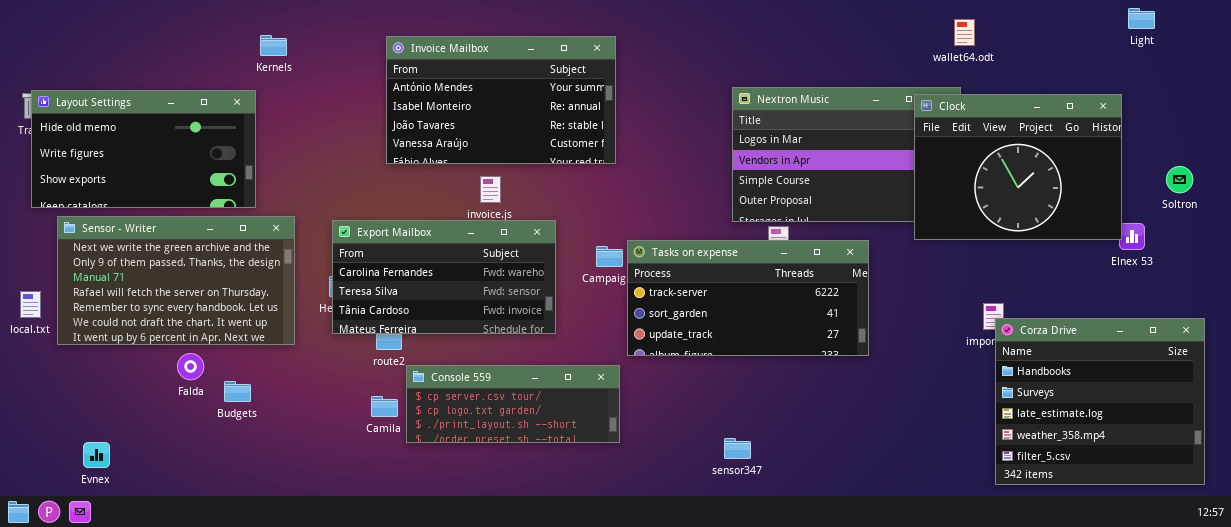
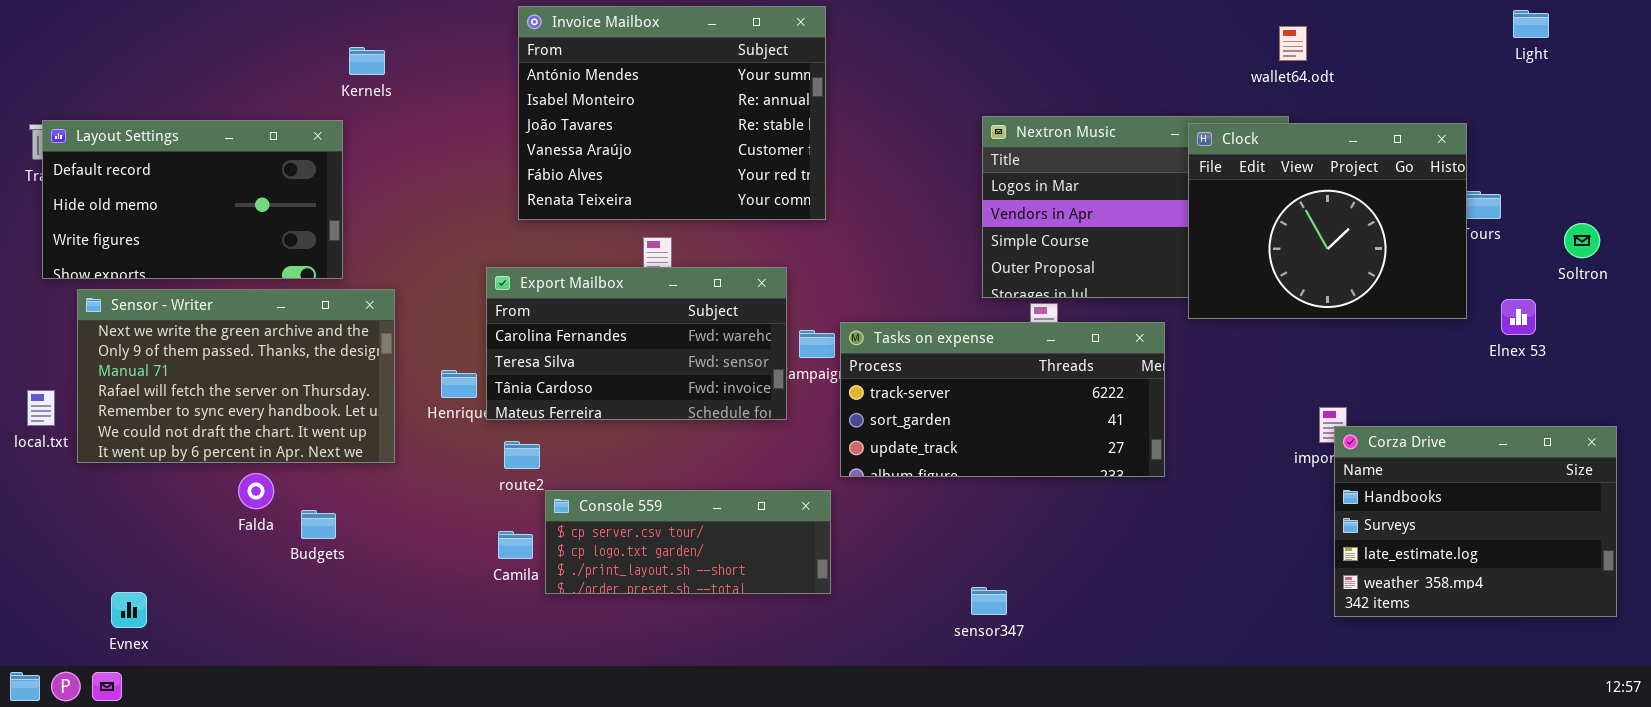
Invoice Mailbox: [386,36,616,164] -> [518,6,826,220], resized
Layout Settings: [31,90,256,208] -> [42,120,343,279], scrolled up 1 row
Clock: [914,94,1122,240] -> [1188,123,1467,319], moved
Export Mailbox: [332,220,556,334] -> [486,267,787,420], moved
Corza Drive: [995,318,1205,485] -> [1334,426,1617,617], resized

